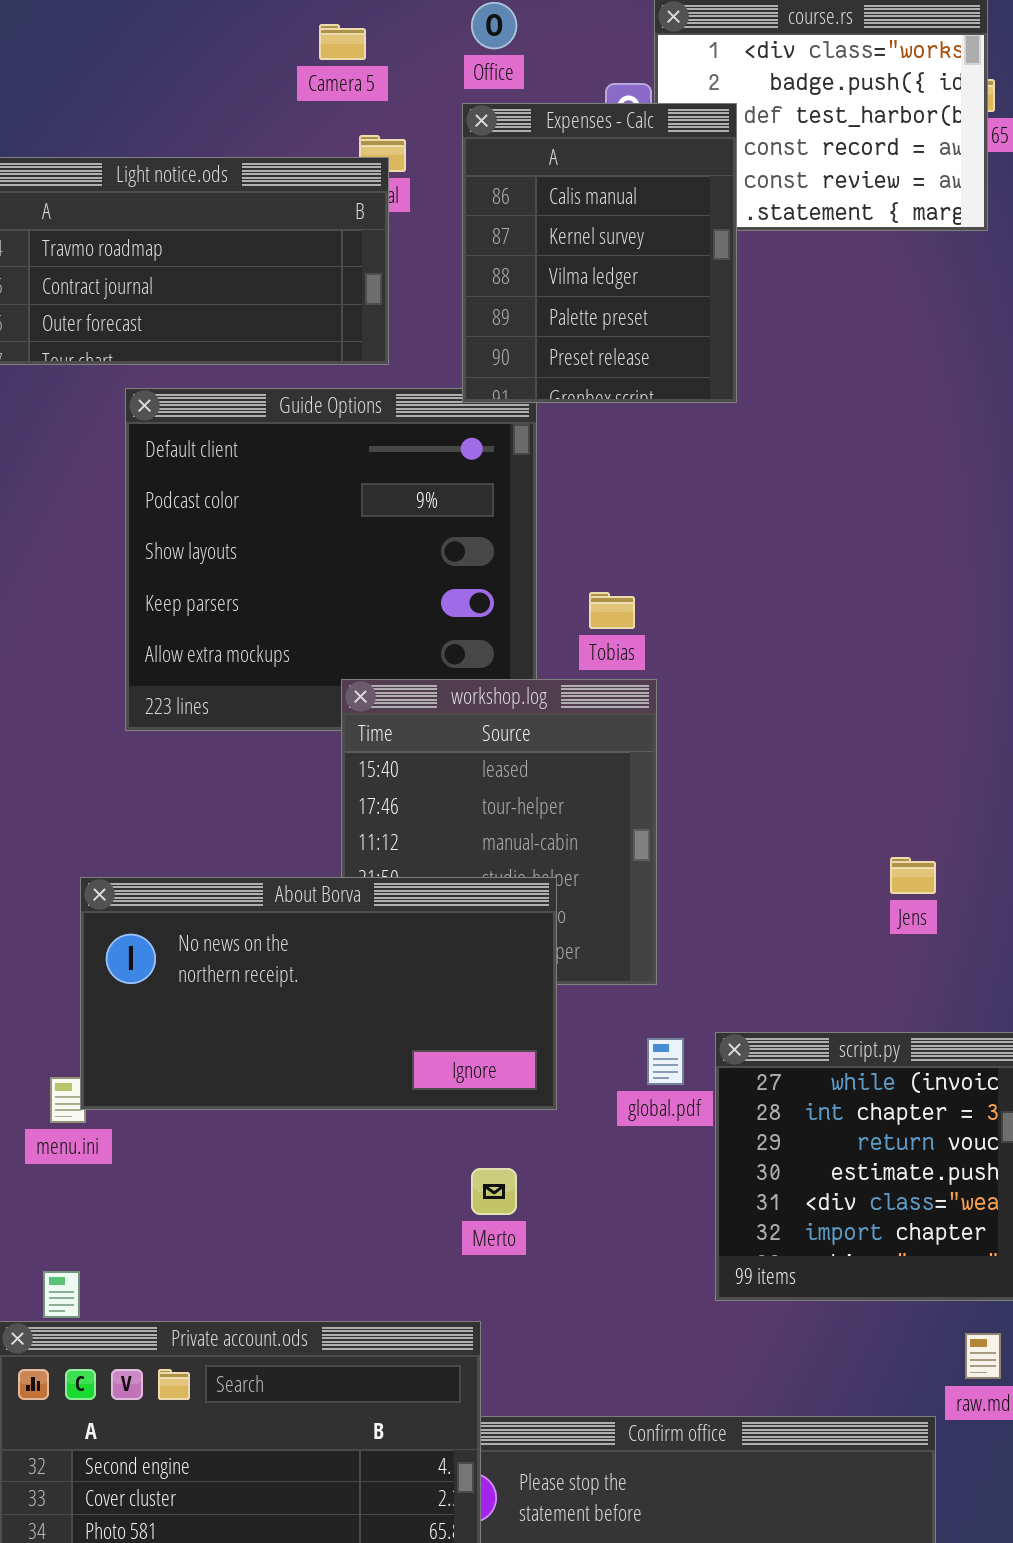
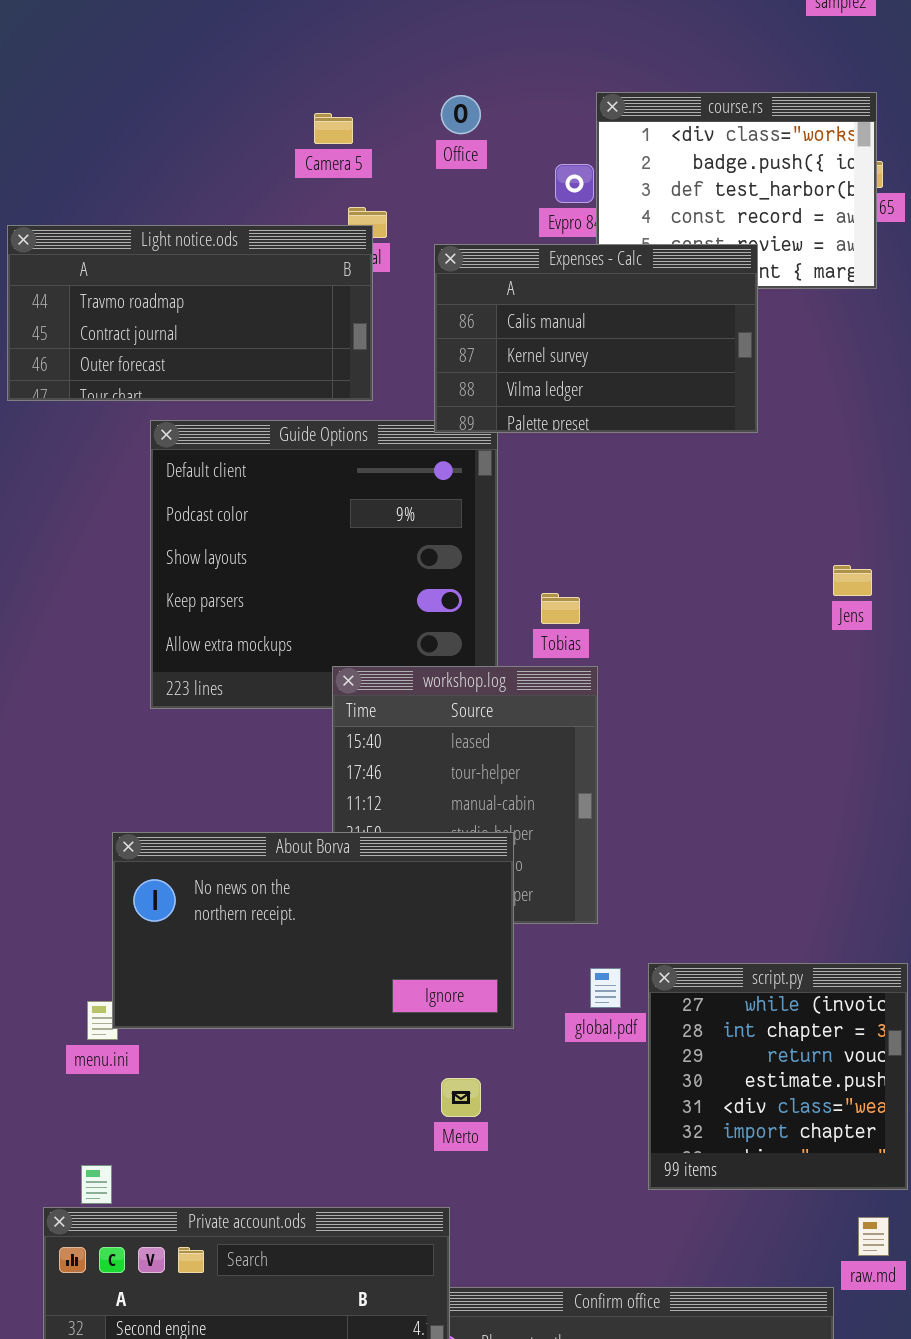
Expenses - Calc: [462,103,737,403] -> [434,244,758,433], resized
Jens: [890,857,936,894] -> [833,565,872,596], moved

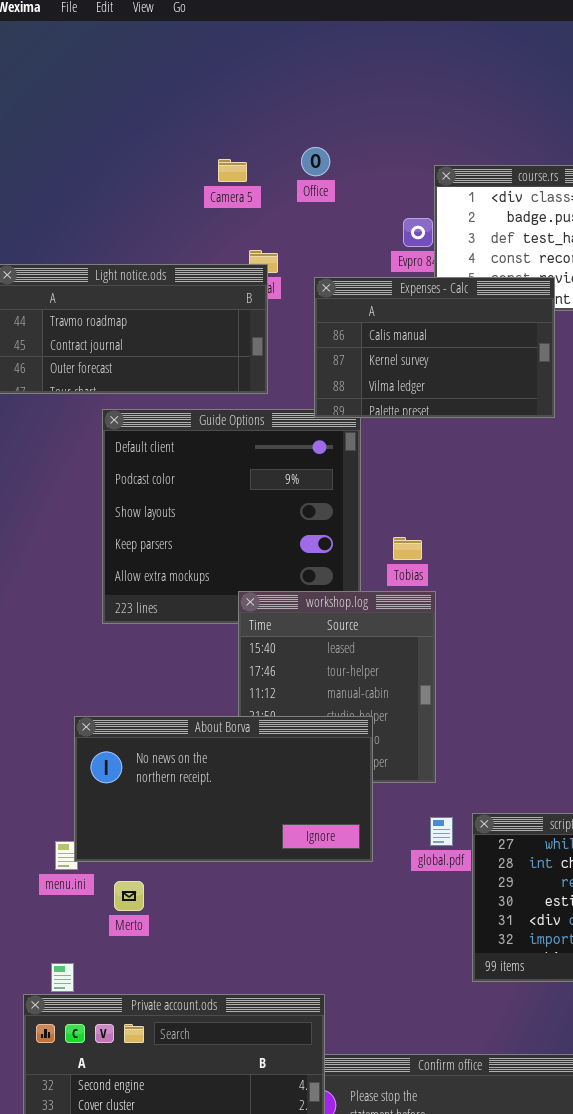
Office: [441,95,481,134] -> [301,147,330,176], moved
Camera 5: [314,113,353,144] -> [218,159,247,182], moved
Merto: [441,1078,481,1117] -> [114,881,144,911], moved

